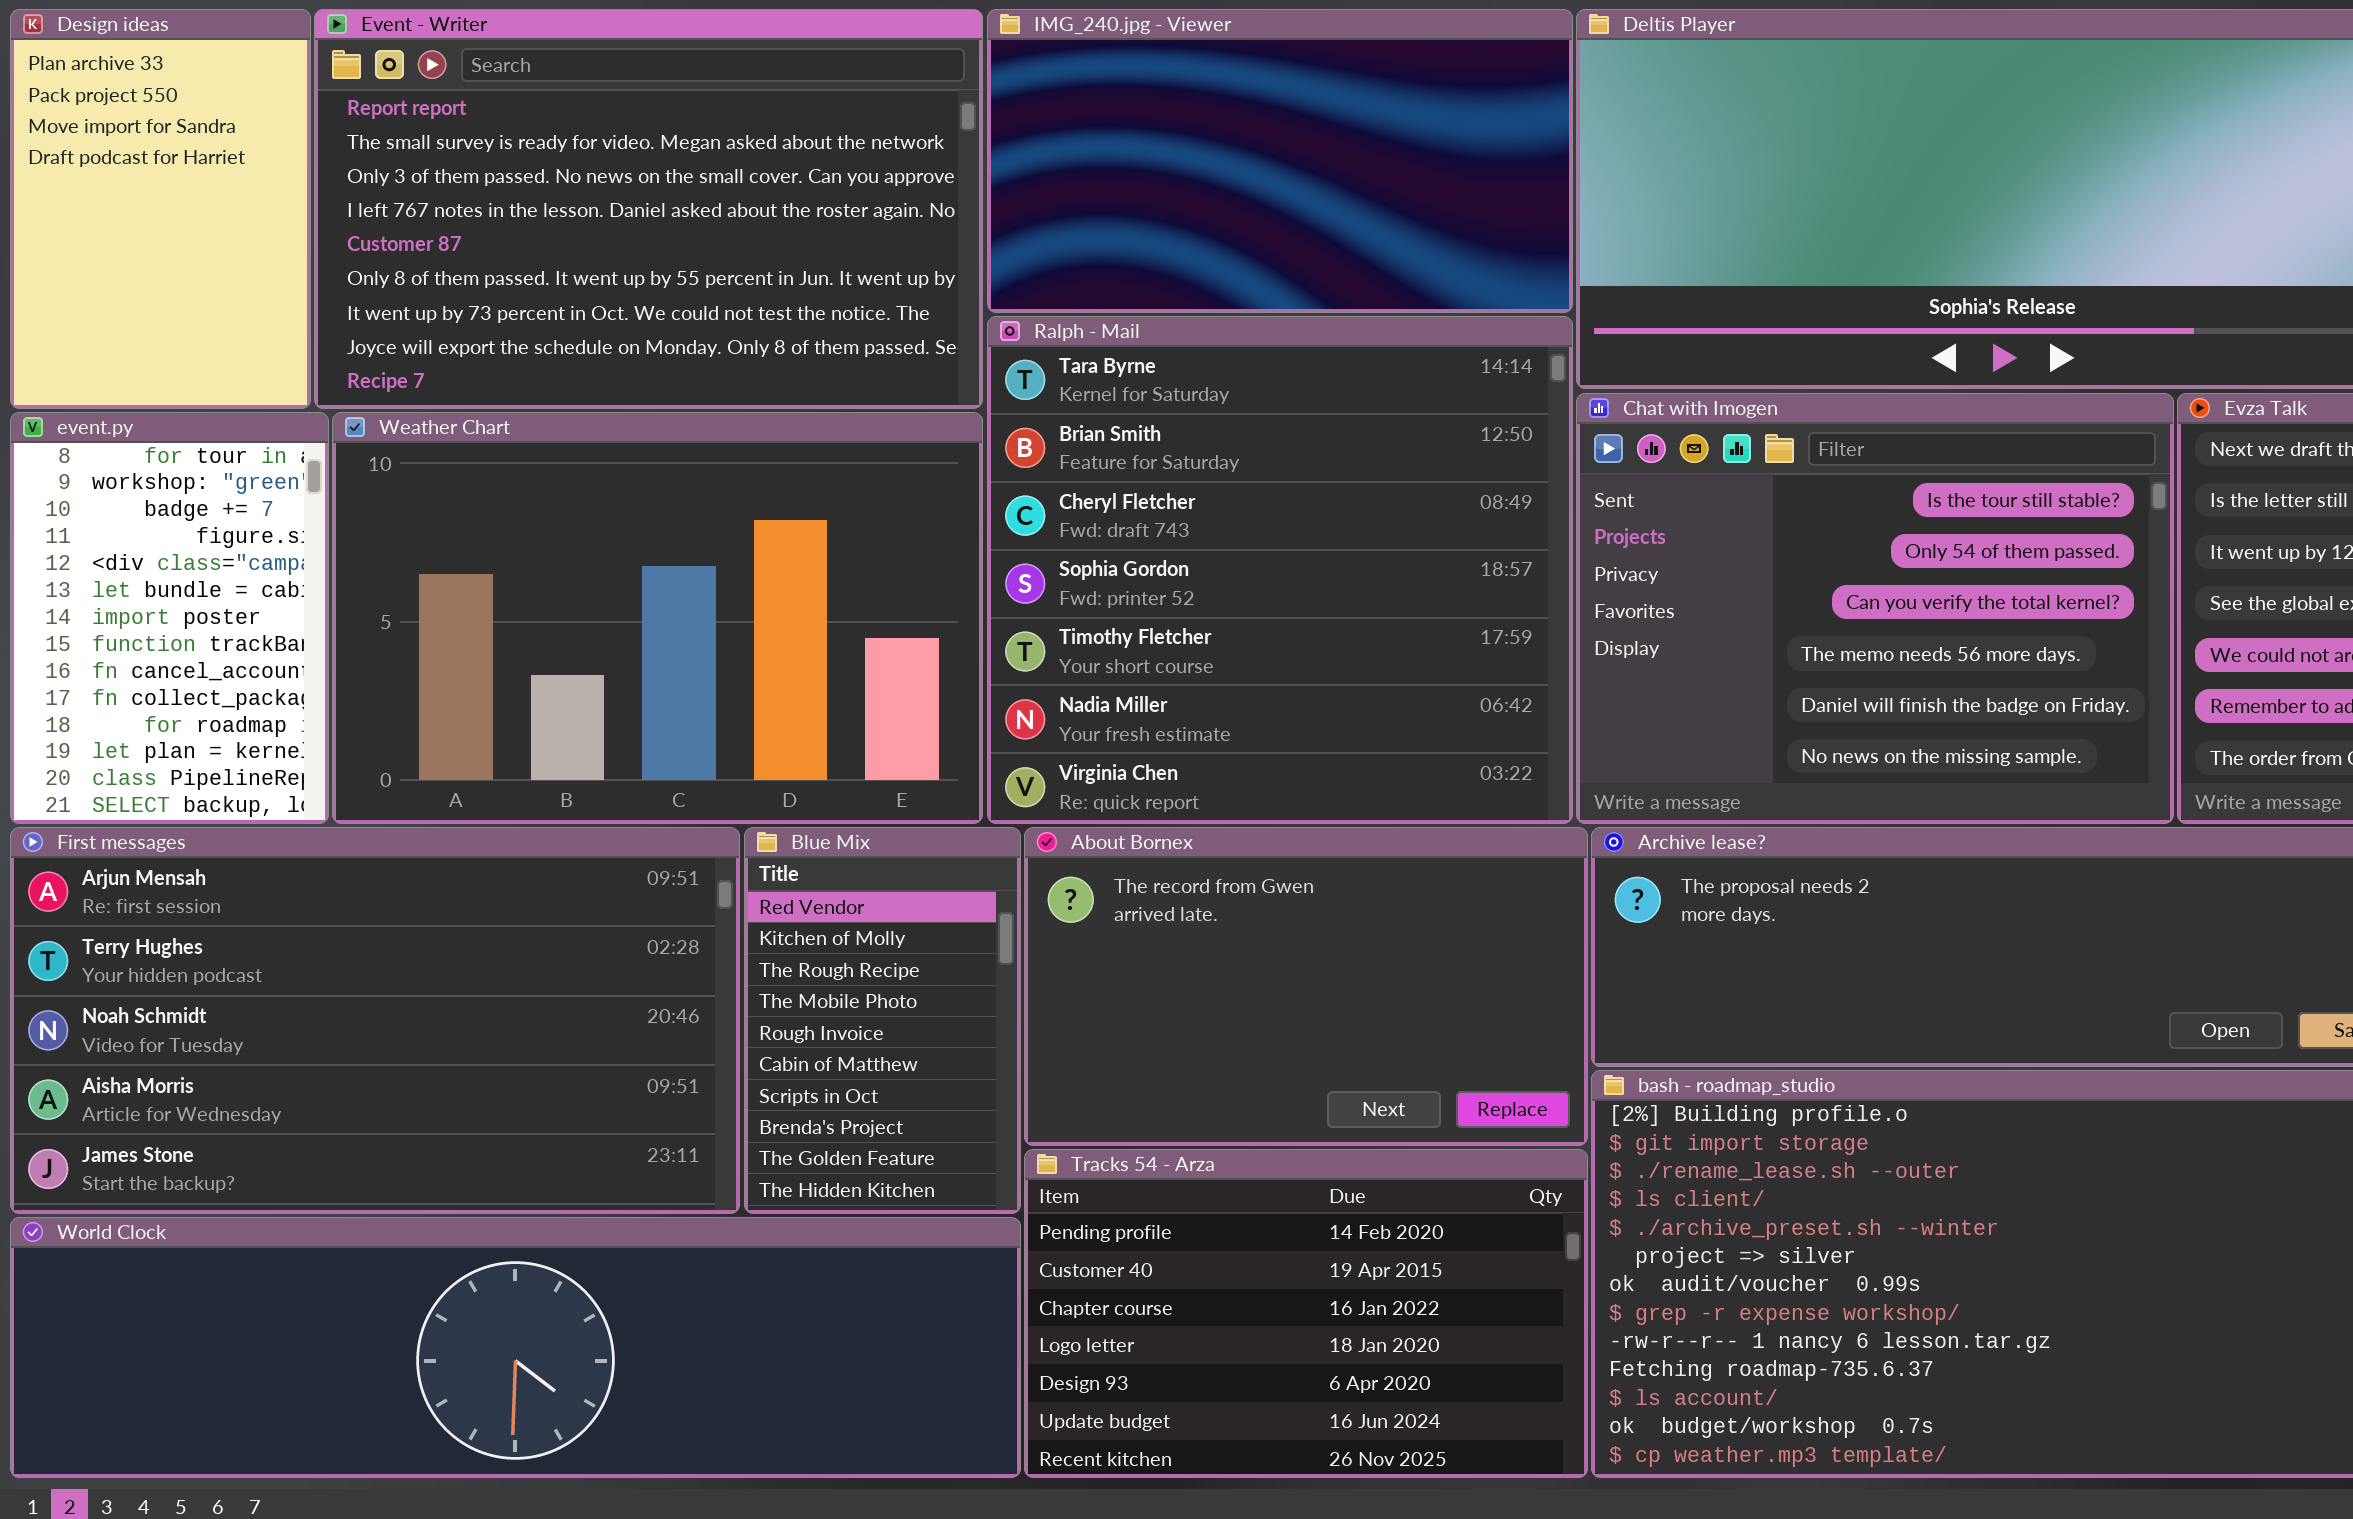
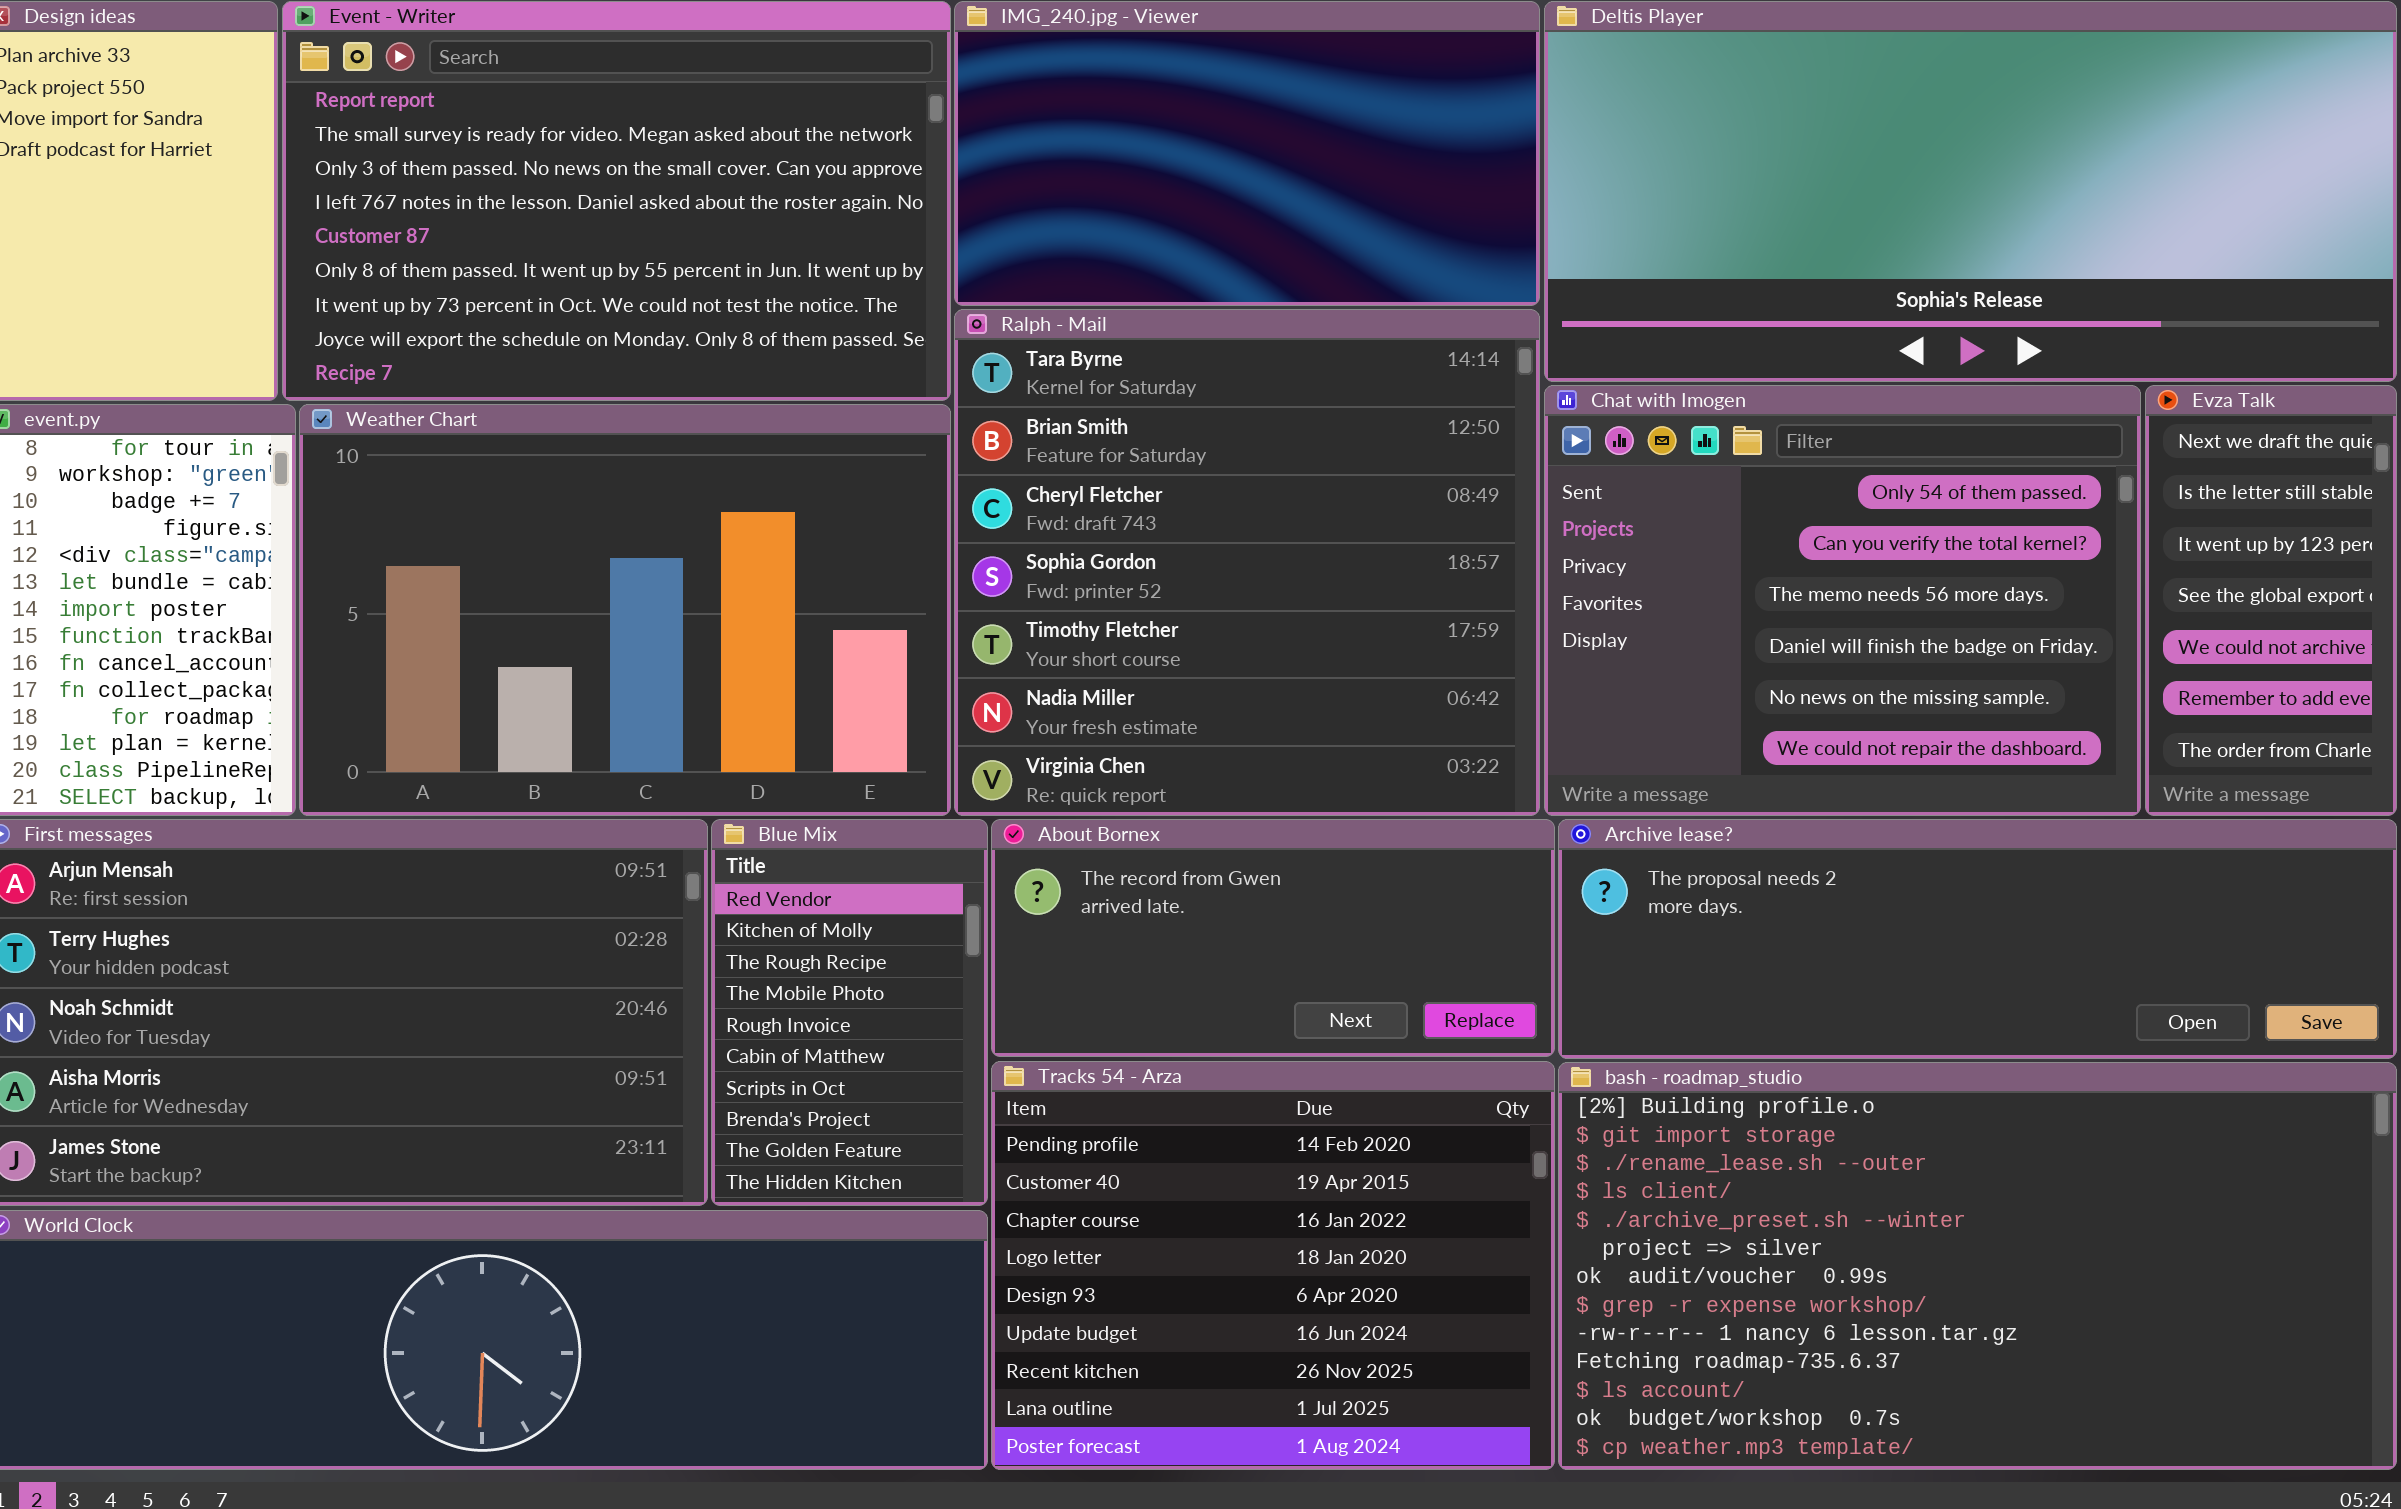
Chat with Imogen: [1576,393,2174,824] -> [1544,385,2141,816], scrolled down 1 row
About Bornex: [1024,827,1588,1146] -> [991,819,1555,1057], resized
Tracks 54 - Arza: [1024,1149,1588,1478] -> [991,1061,1555,1470], resized

